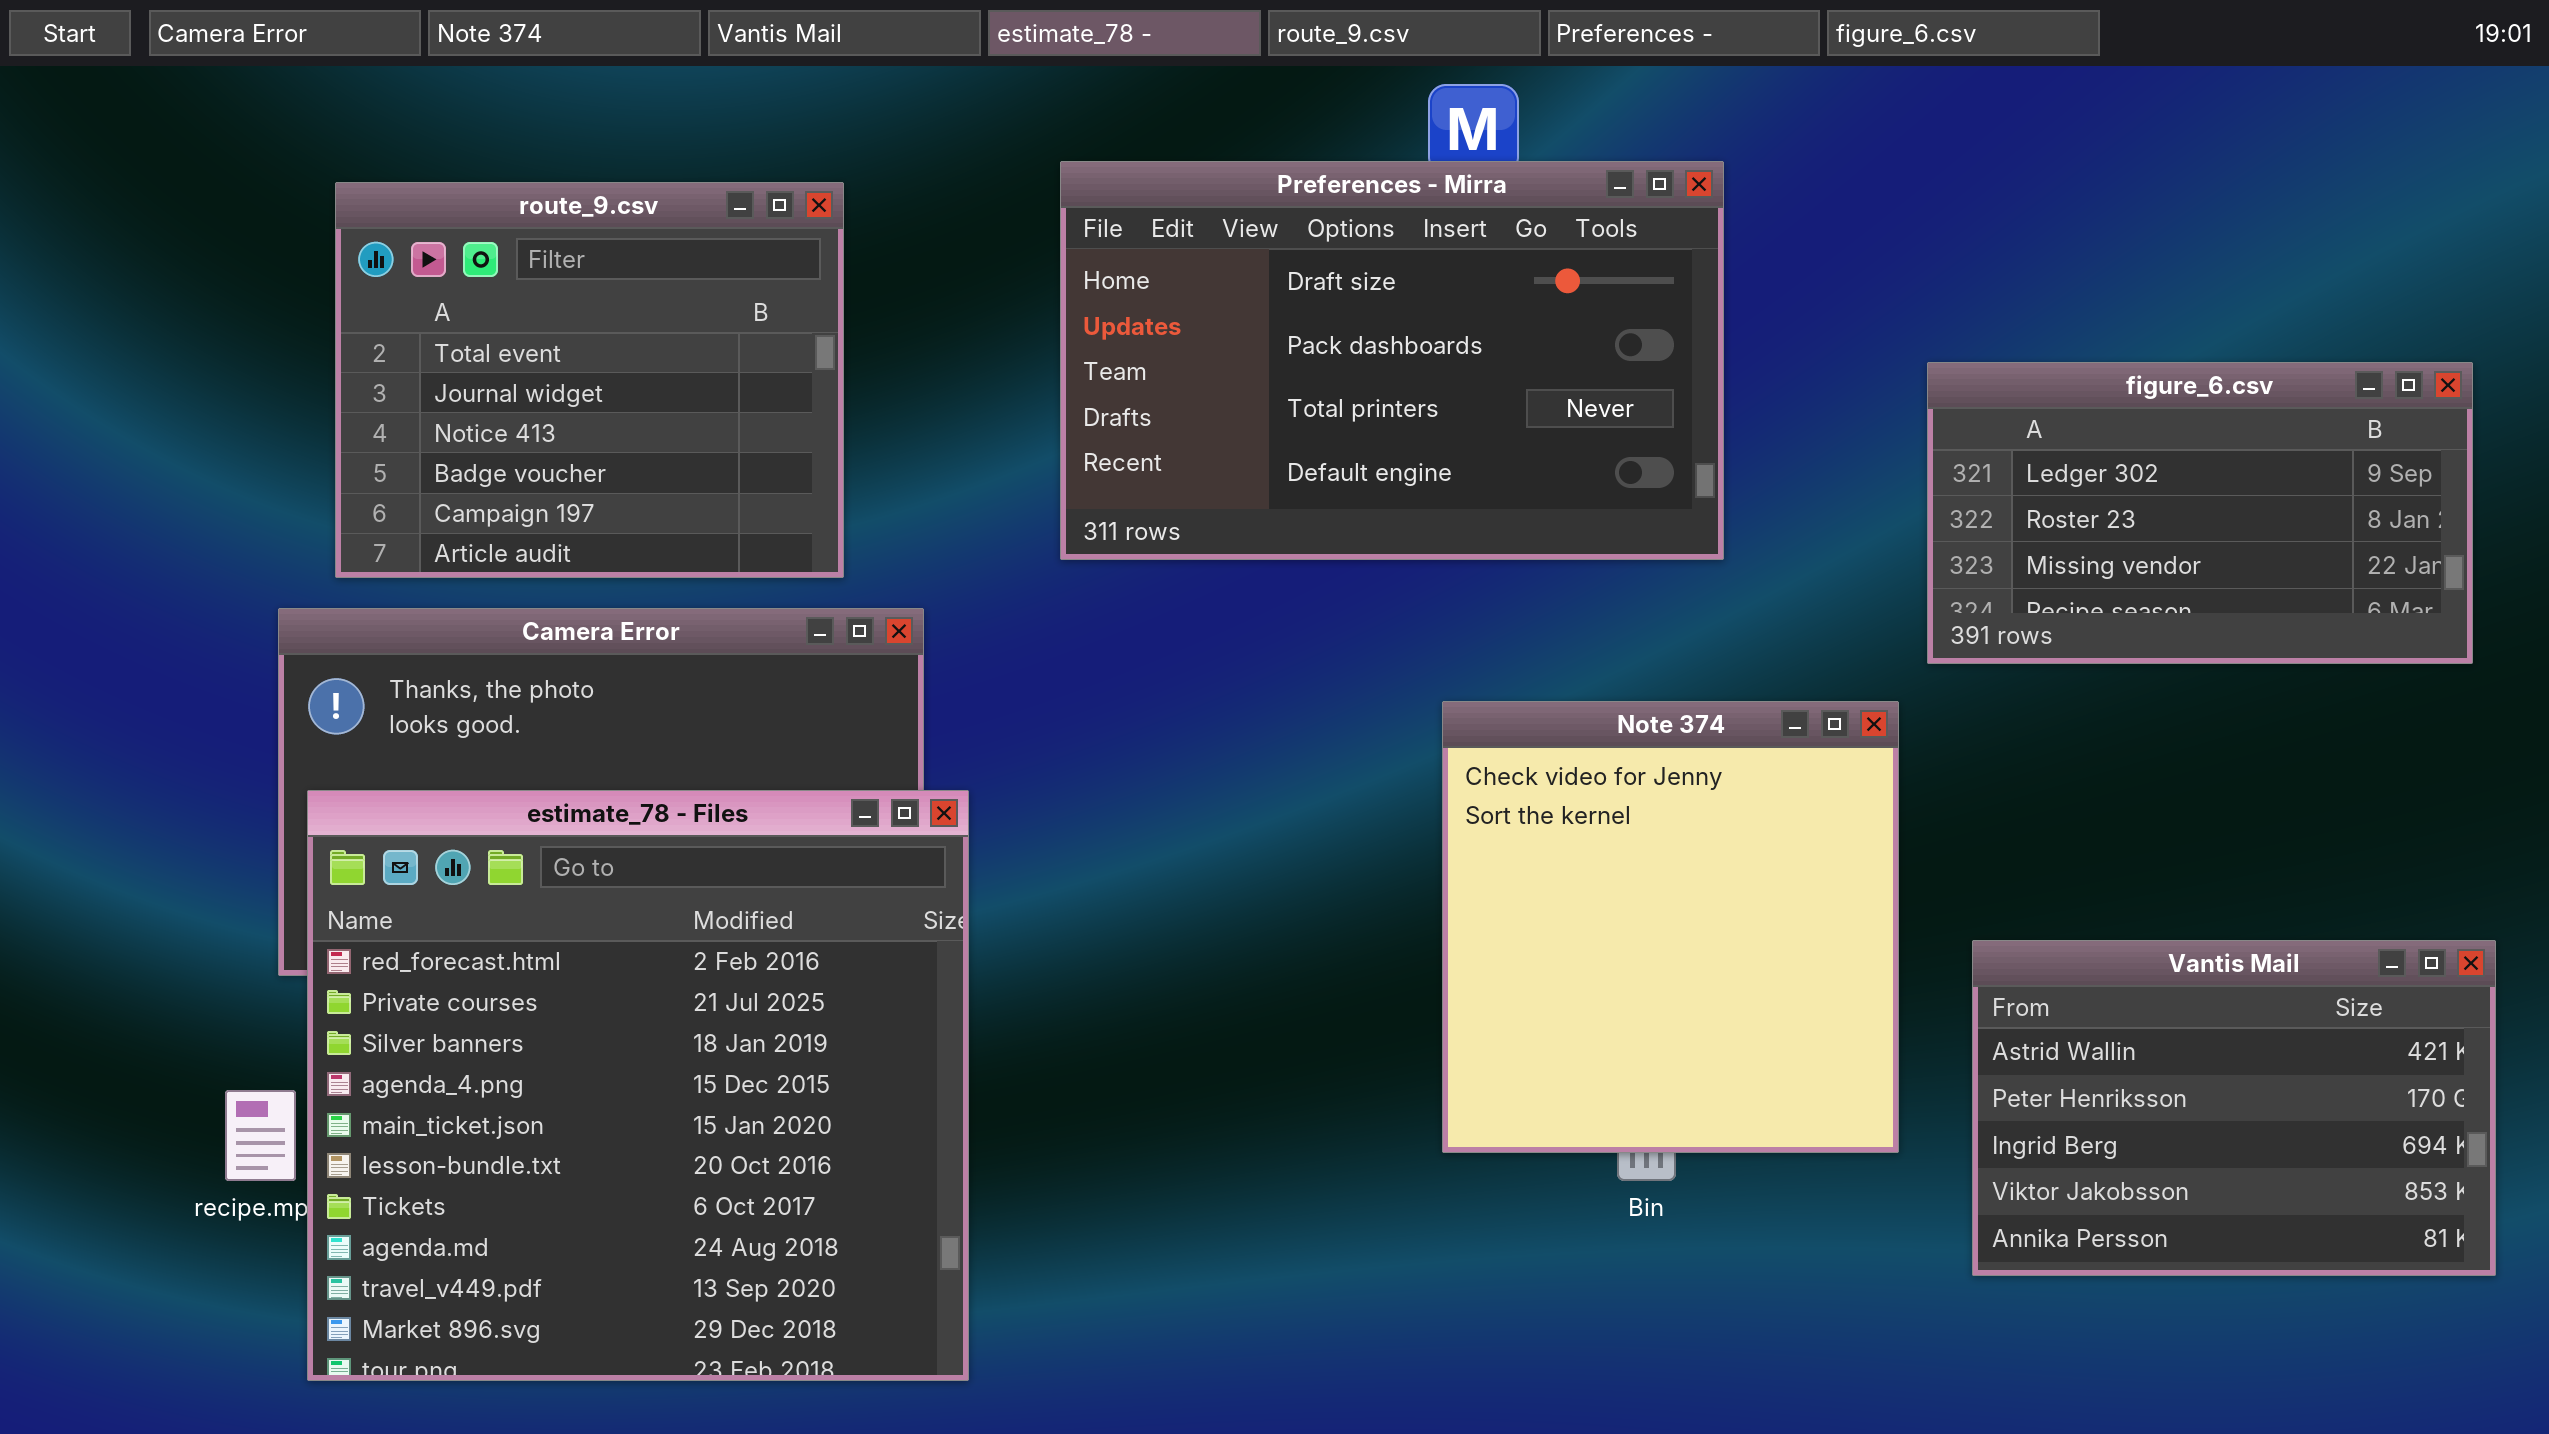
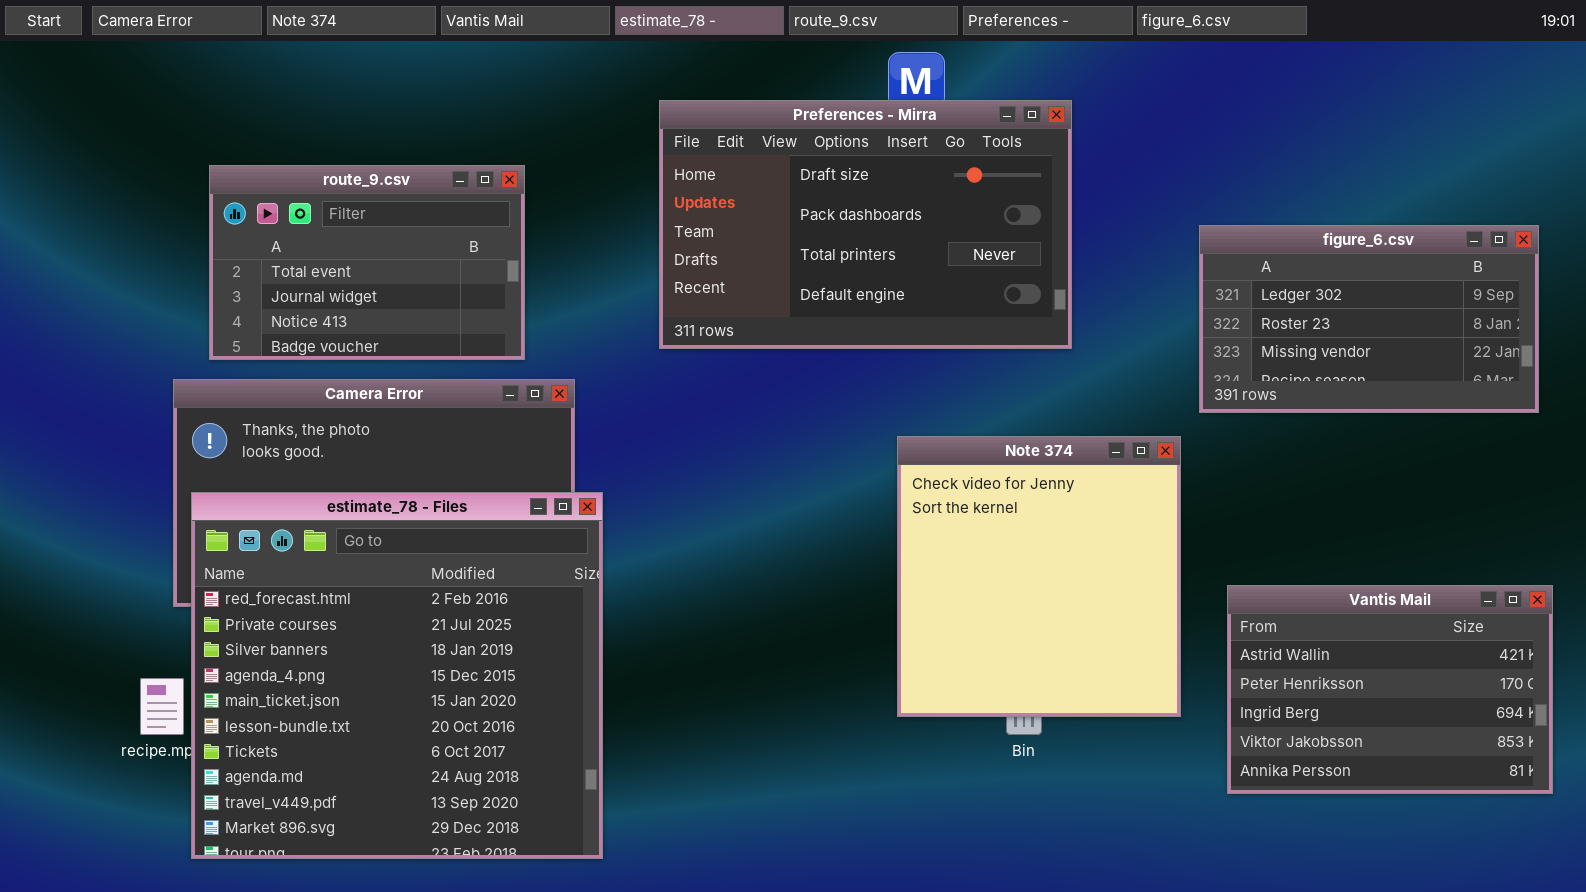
route_9.csv: [335,182,844,578] -> [209,165,525,360], resized

